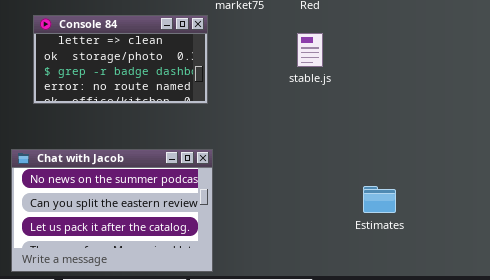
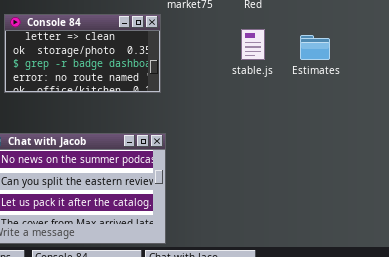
Estimates: [363,186,396,213] -> [300,35,330,60], moved

